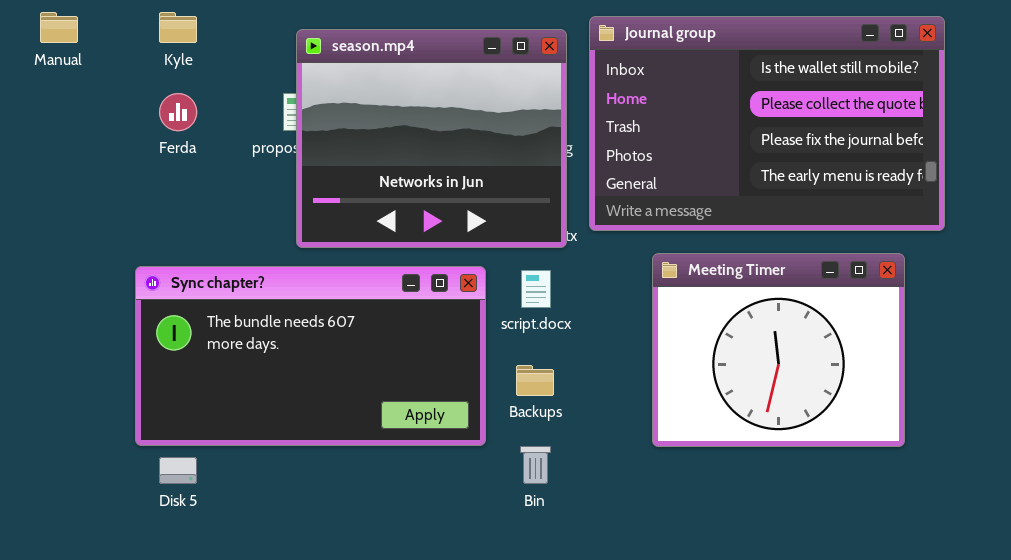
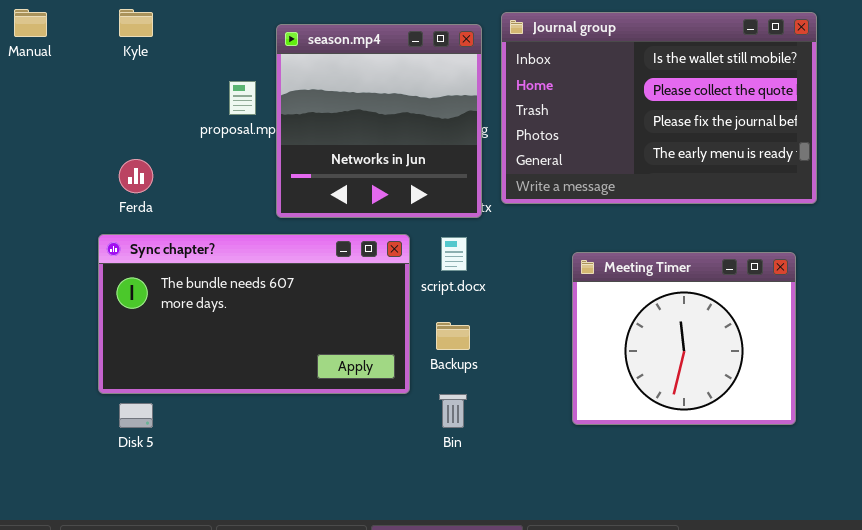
season.mp4: [296,29,567,248] -> [276,24,482,218], resized
Ferda: [159,93,197,131] -> [119,159,153,193], moved
Meeting Timer: [652,253,905,447] -> [572,252,796,425], moved

